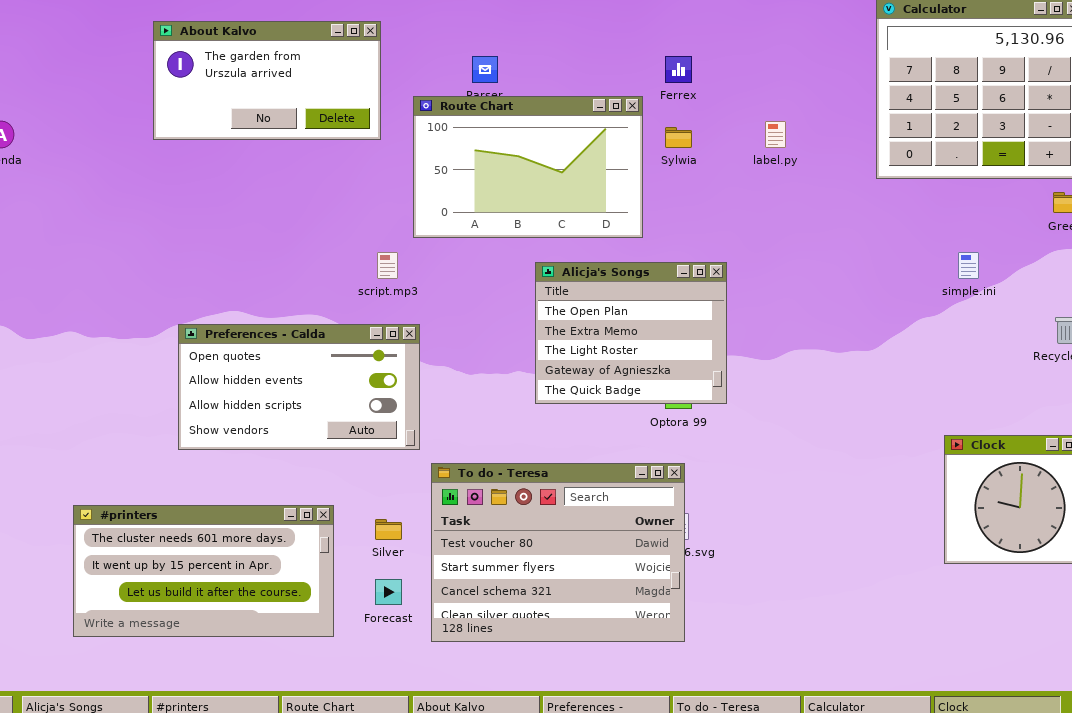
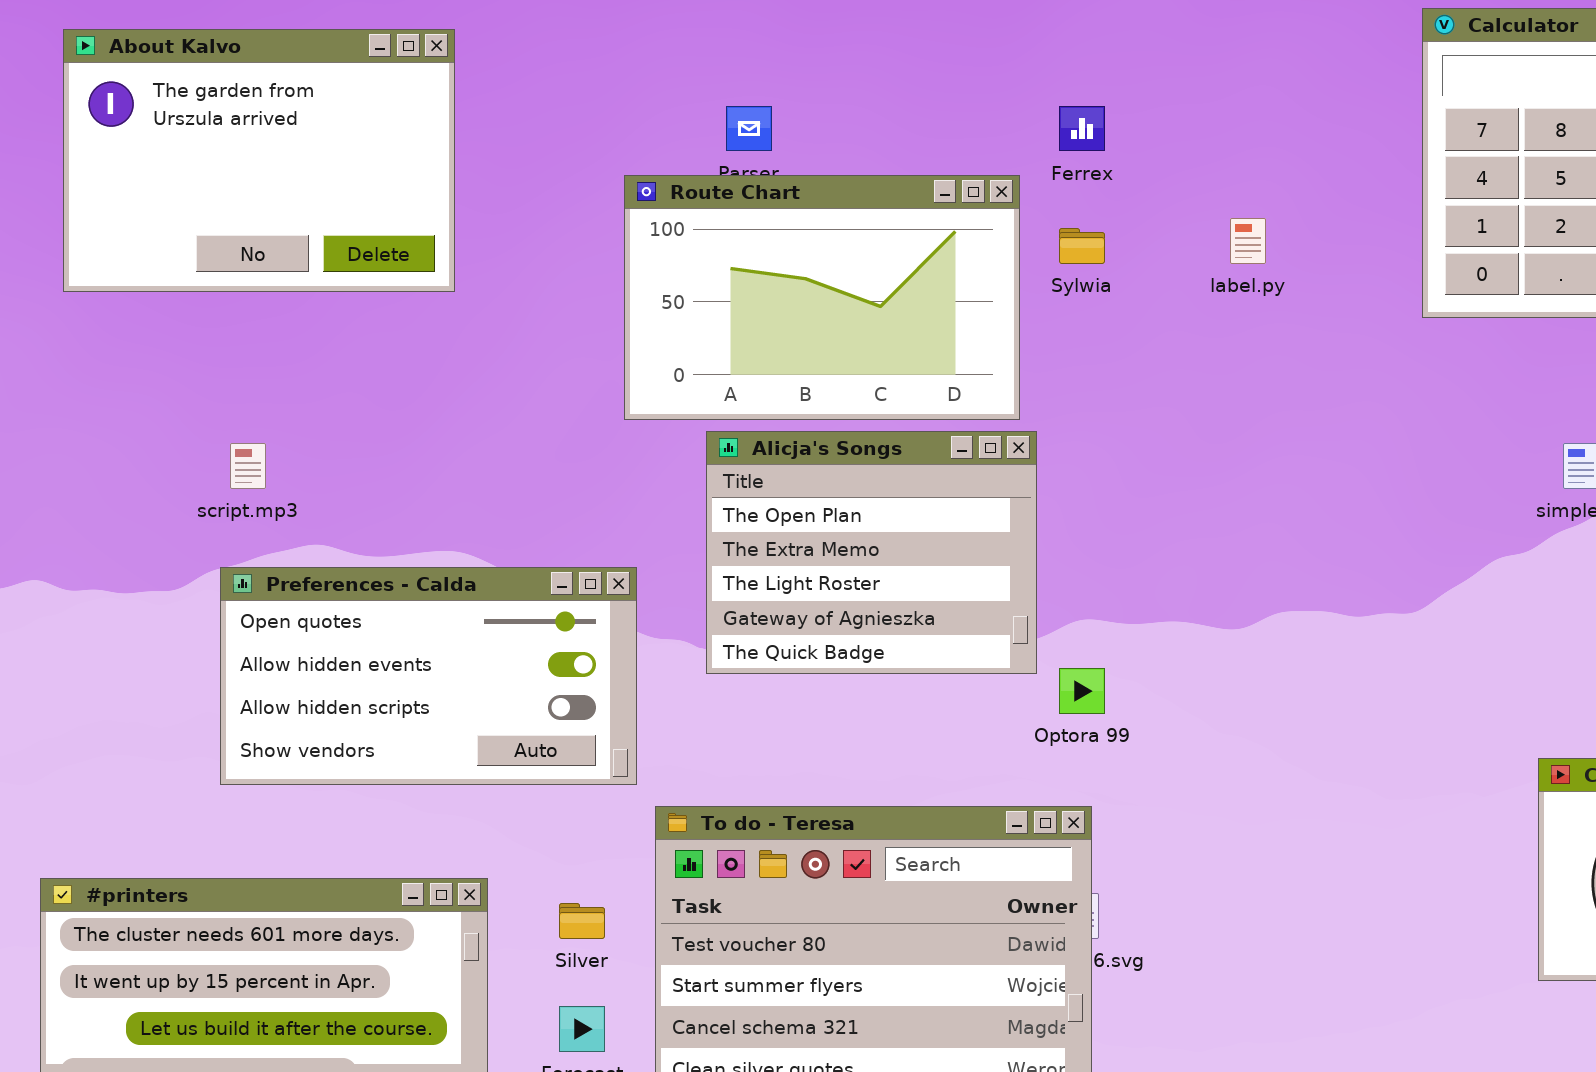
About Kalvo: [153,21,381,140] -> [63,29,455,292], moved, resized
script.mp3: [377,252,398,279] -> [230,443,266,489], moved
Alicja's Songs: [535,262,727,404] -> [706,431,1037,674], moved

